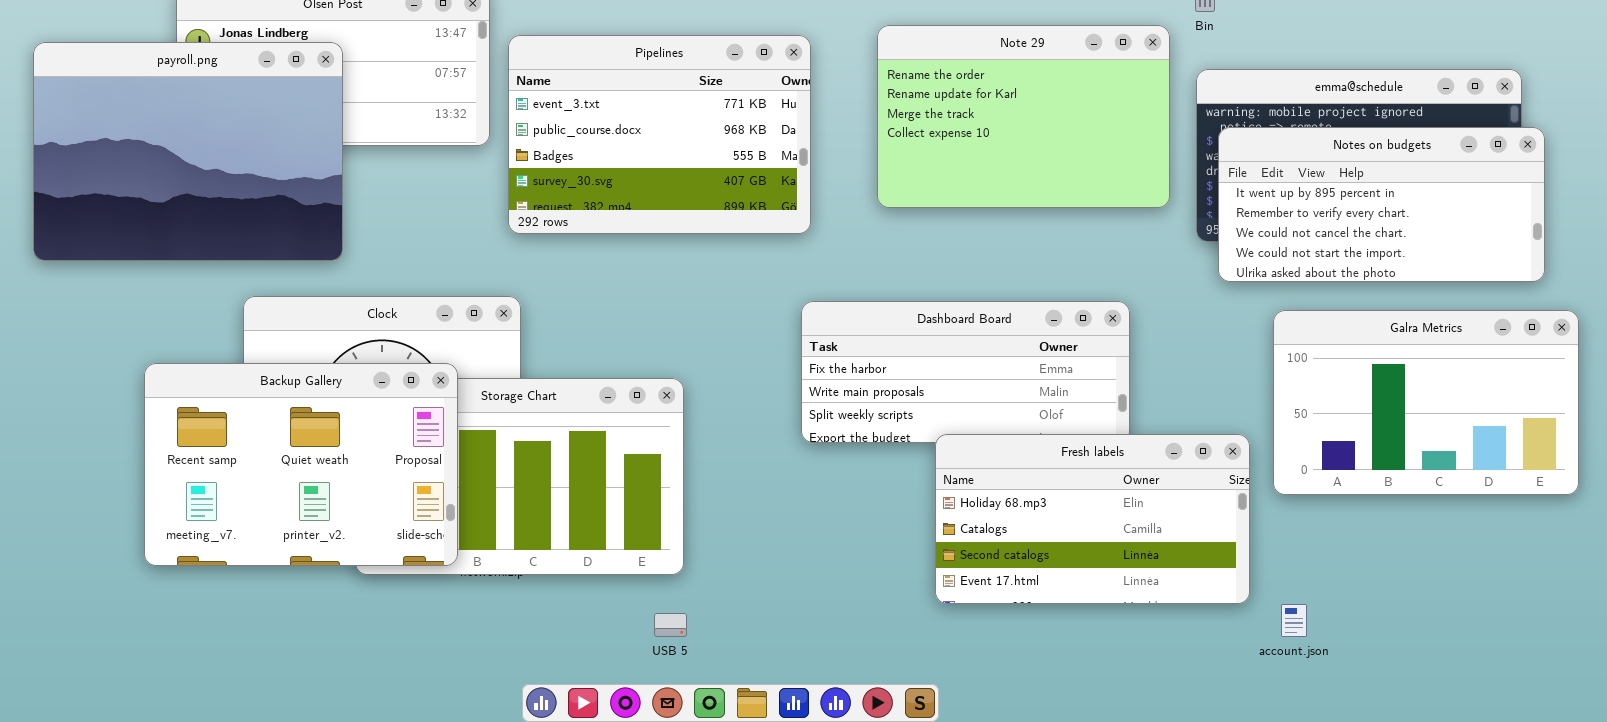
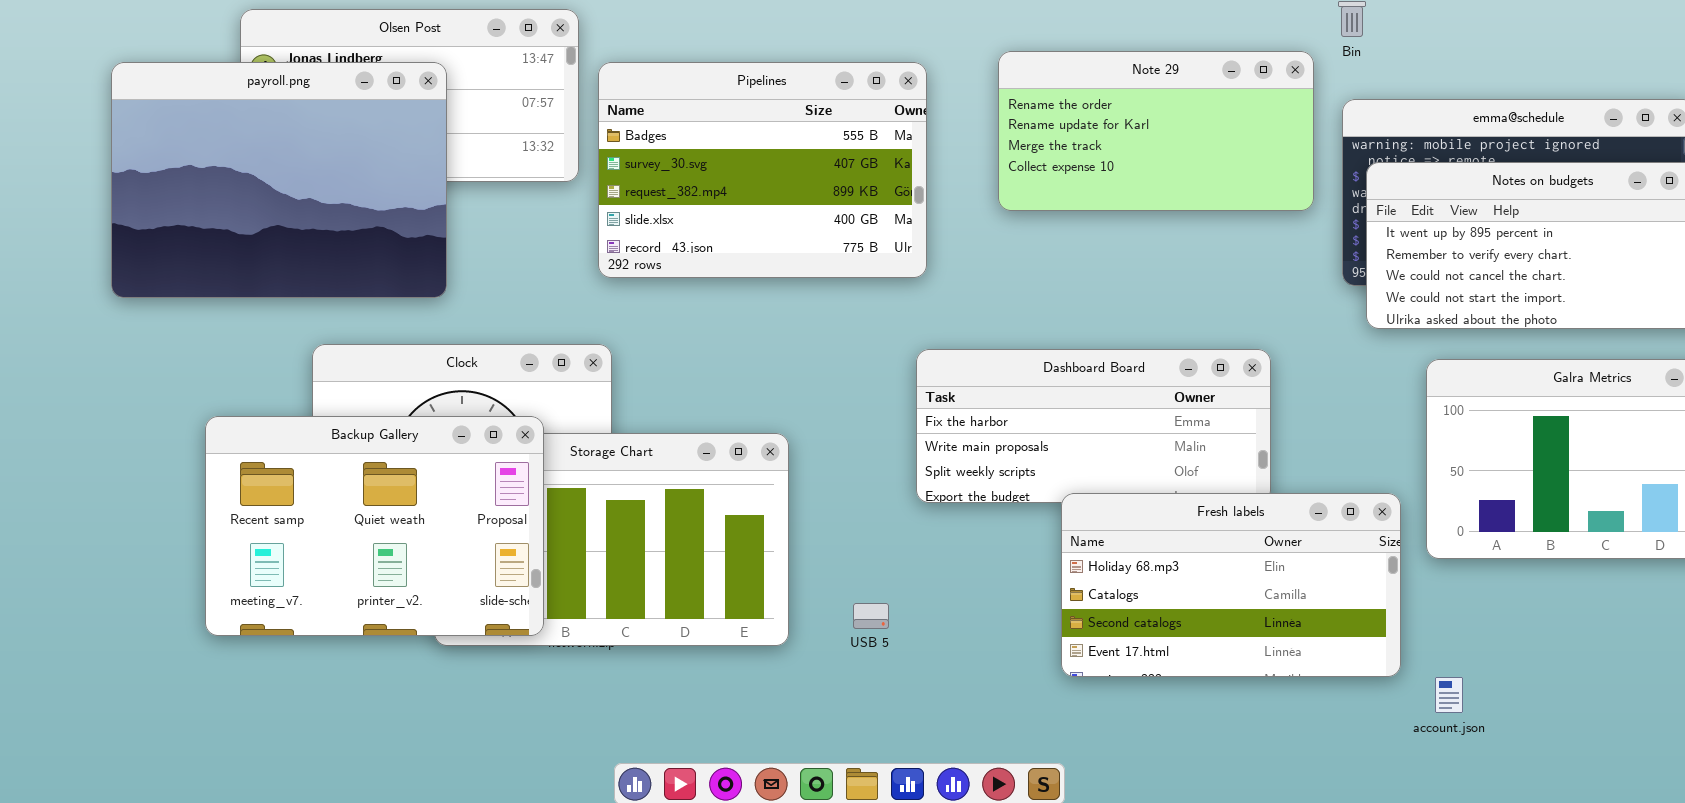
Note 29: [877,25,1170,208] -> [998,51,1314,211], resized
Pipelines: [508,35,811,234] -> [598,62,927,278], scrolled down 2 rows
payroll.png: [33,42,343,261] -> [111,62,447,298], moved
USB 5: [654,613,687,637] -> [853,603,889,629], moved

